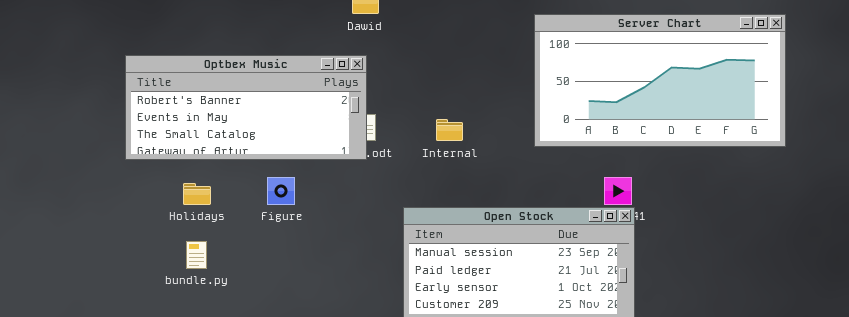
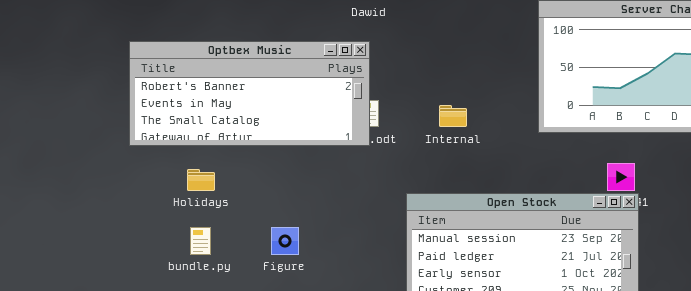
Figure: [267,177,295,205] -> [271,227,299,255], moved

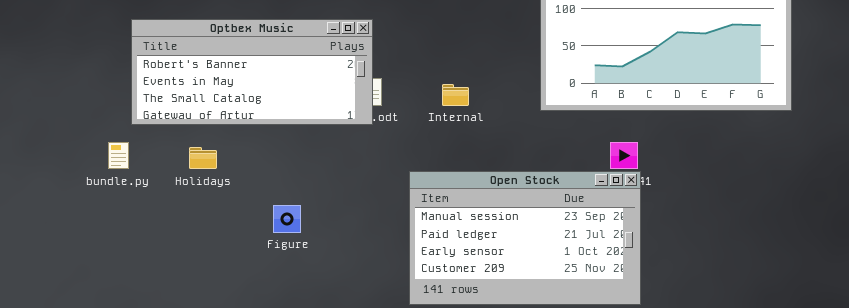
bundle.py: [190,227,211,255] -> [108,142,129,169], moved

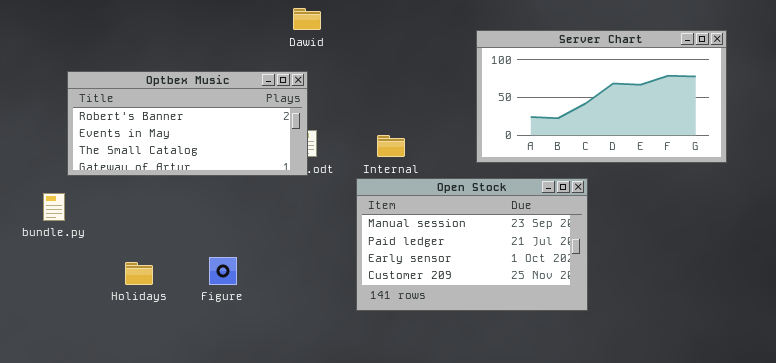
Holidays: [189,147,217,169] -> [125,262,153,285], moved
Open Stock: [409,171,641,305] -> [356,178,588,311], moved

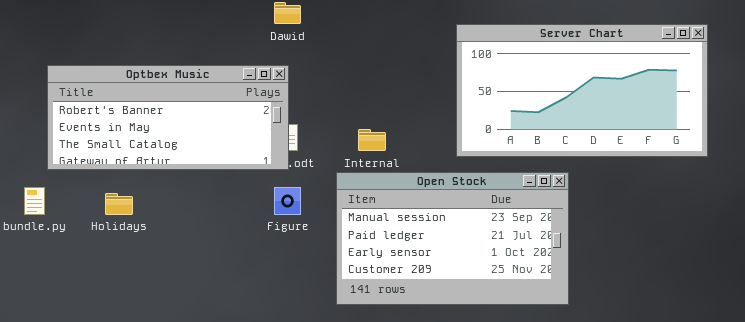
Figure: [209,257,237,285] -> [274,187,301,215], moved
Holidays: [125,262,153,285] -> [105,193,133,215], moved

